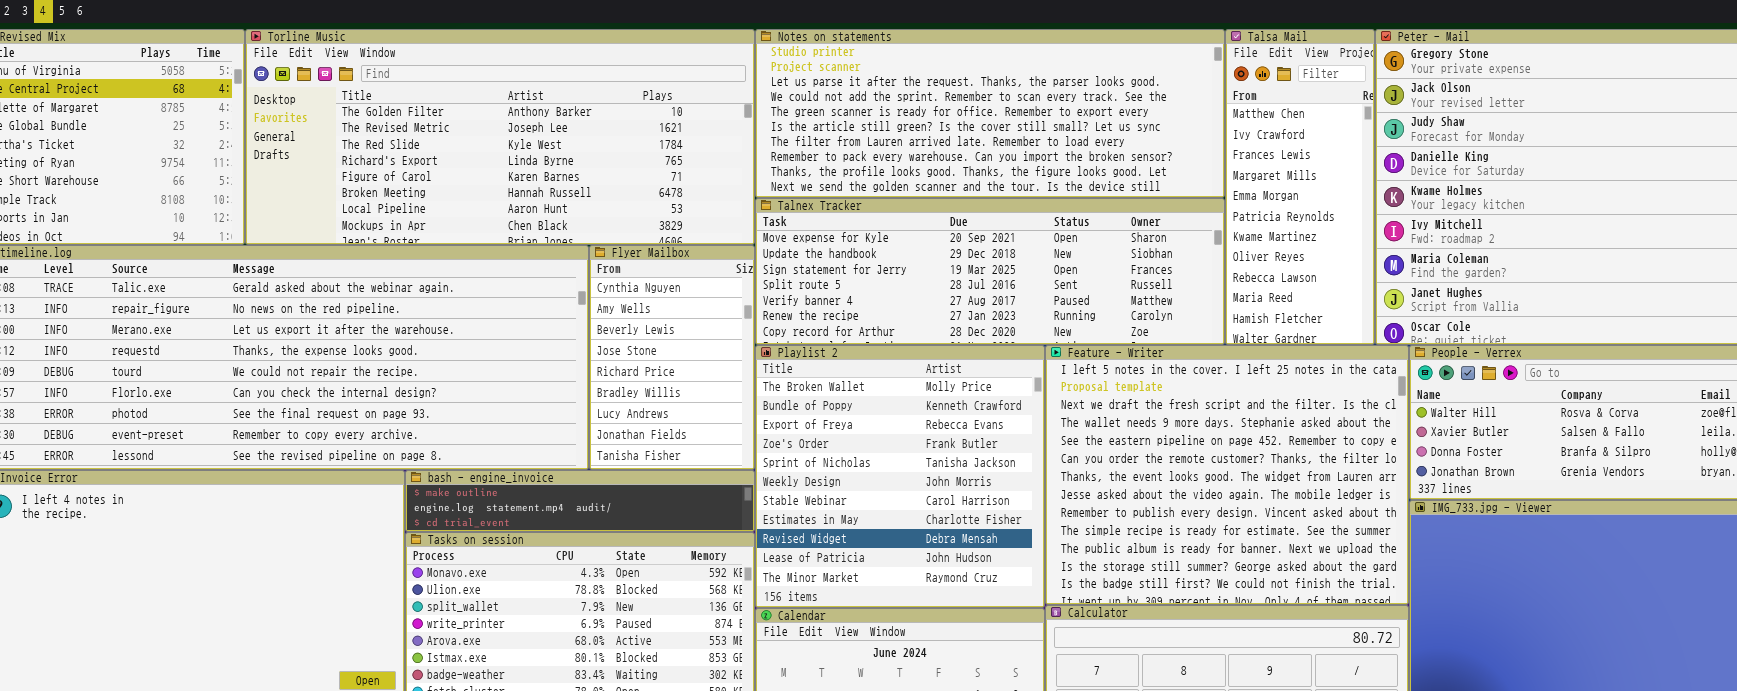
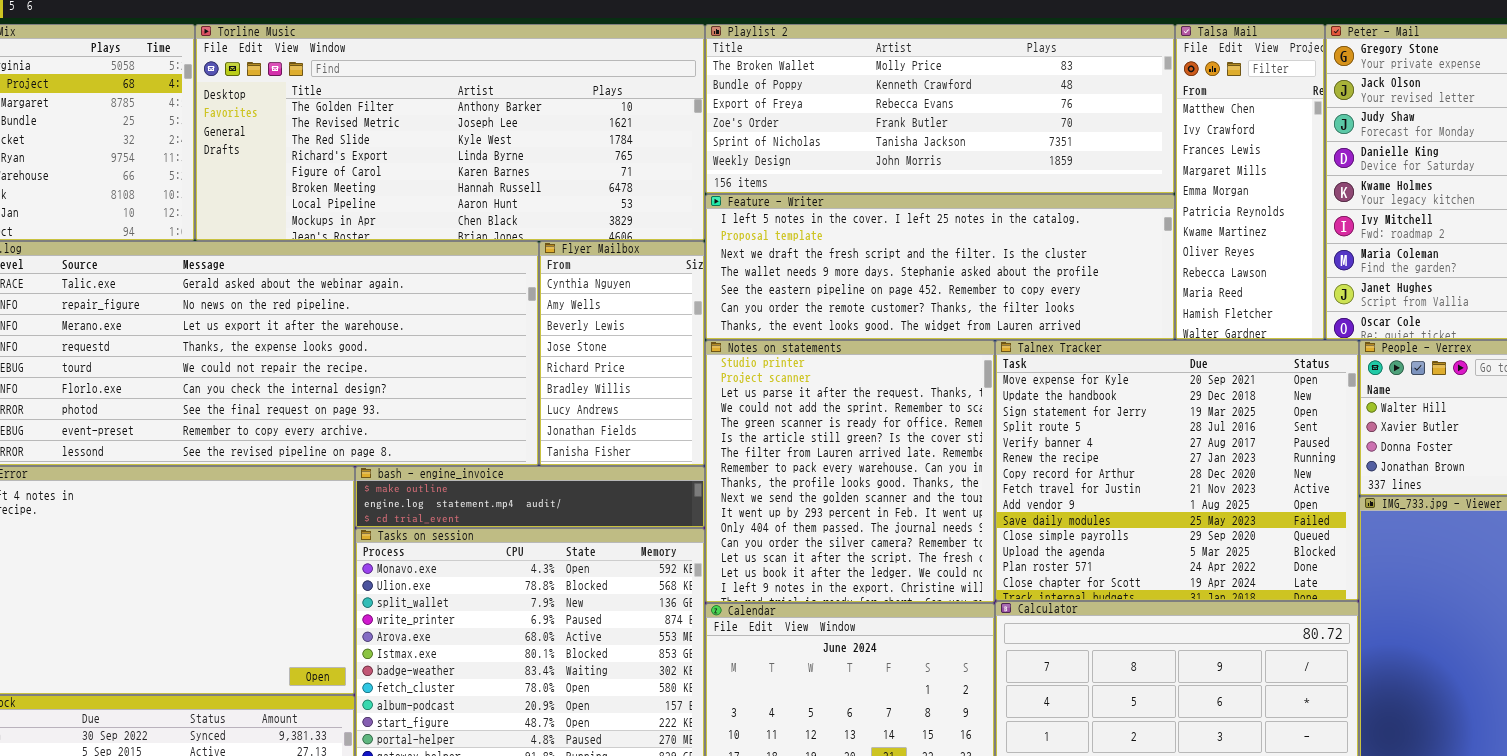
Notes on statements: [755,29,1225,198] -> [705,340,995,603], moved, resized
Talnex Tracker: [755,198,1225,345] -> [995,340,1359,601], moved, resized
Playlist 2: [755,345,1045,608] -> [705,24,1175,194], moved, resized
Feature - Writer: [1045,345,1409,605] -> [705,194,1175,340], moved, resized

